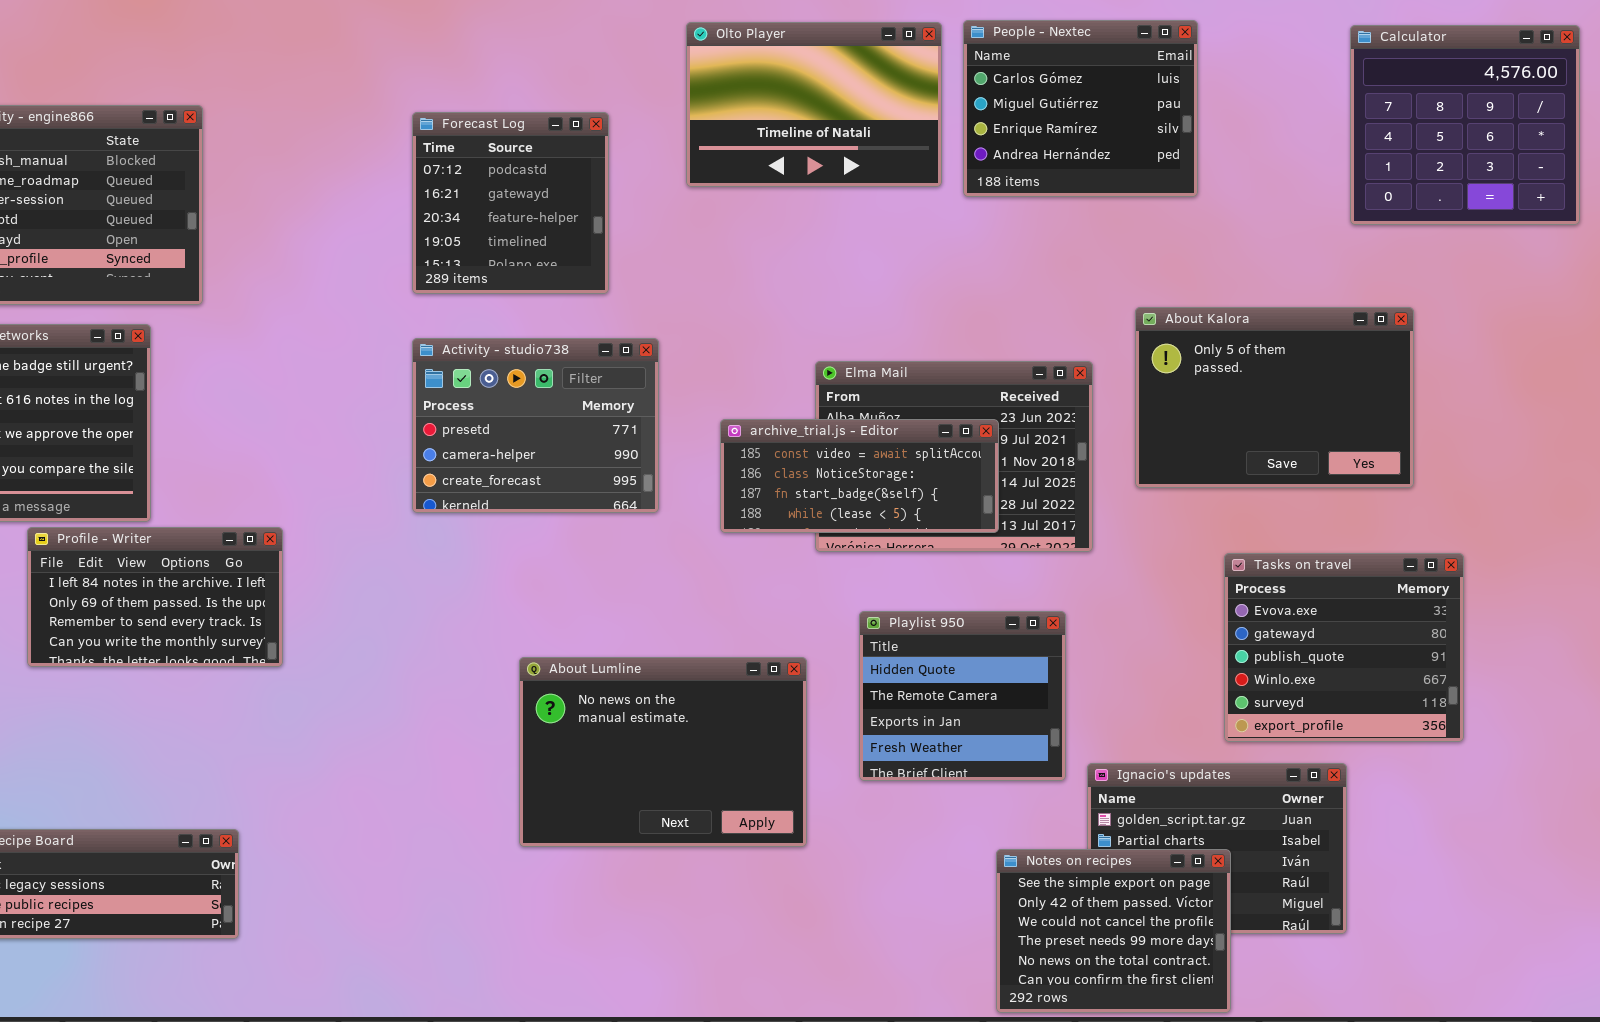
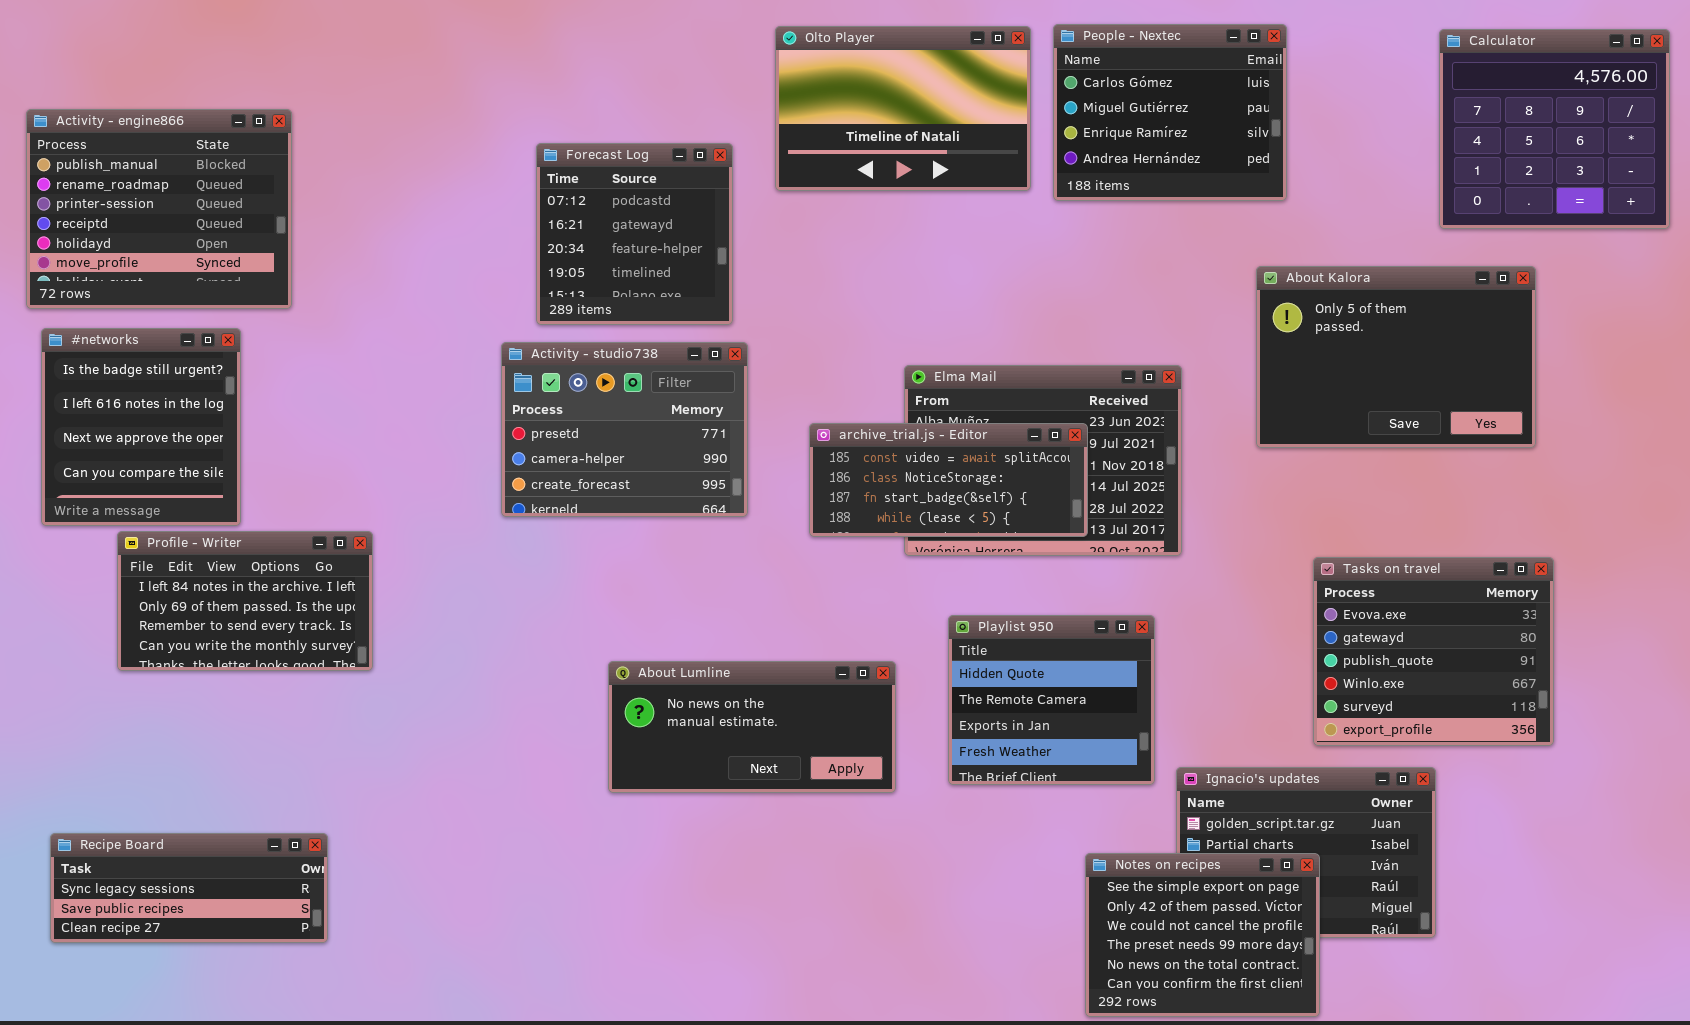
Forecast Log: [412,112,609,294] -> [536,143,733,325], moved
About Kalora: [1135,307,1414,488] -> [1256,266,1536,448], moved
About Lumline: [519,657,807,847] -> [608,661,896,793], resized

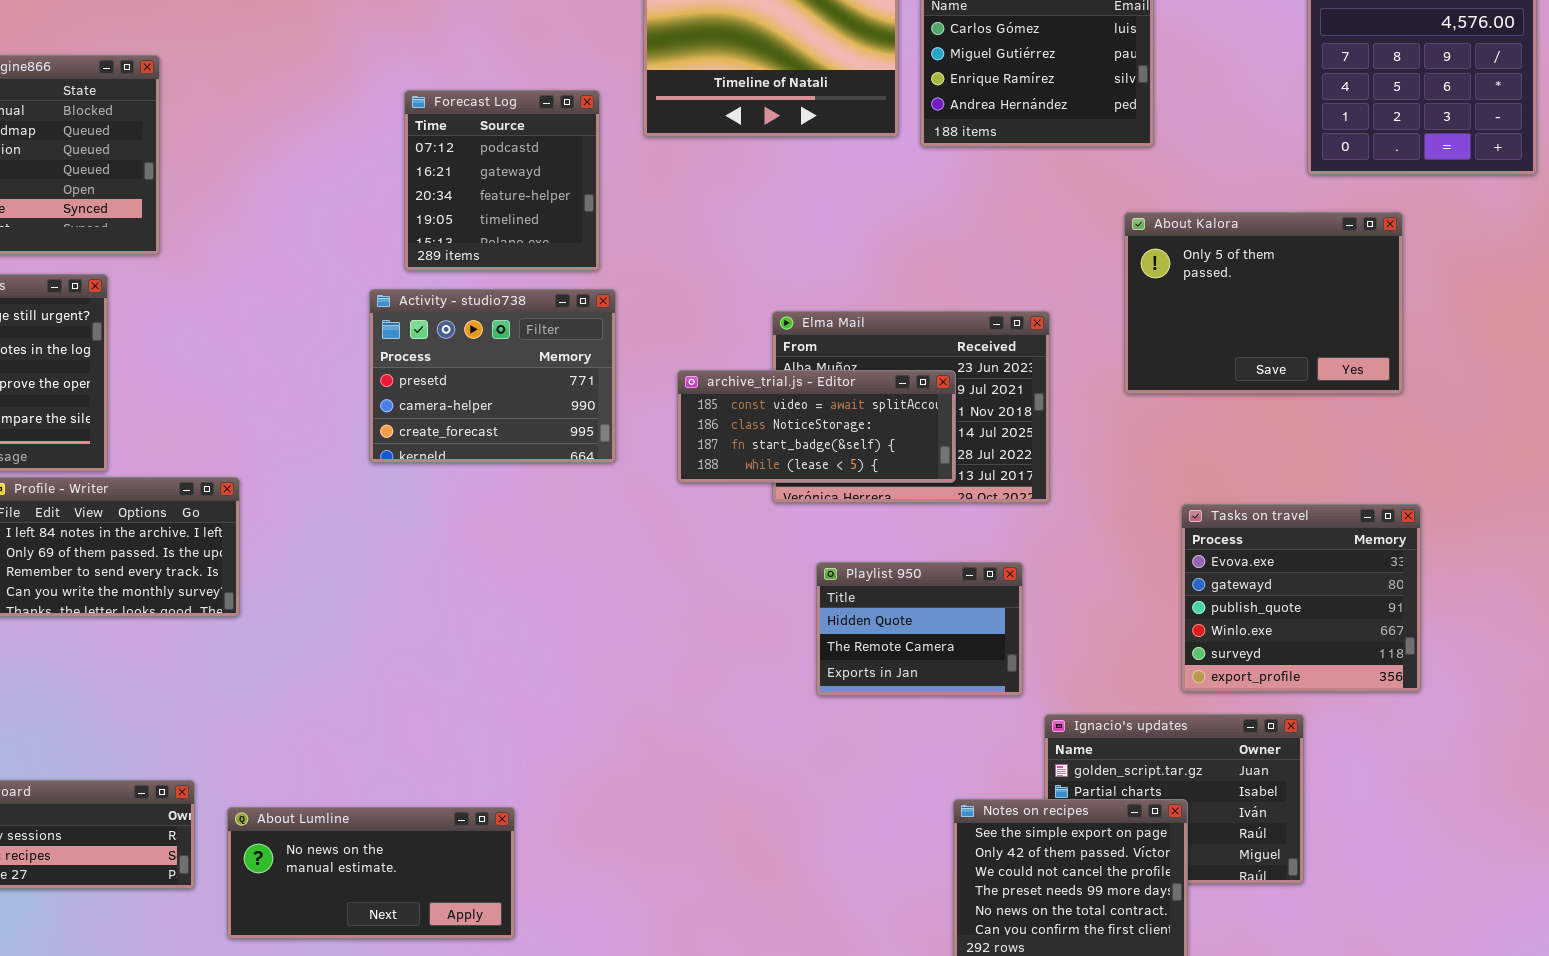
Playlist 950: [948,615,1155,785] -> [816,562,1023,696], resized
About Lumline: [608,661,896,793] -> [227,807,515,939], moved

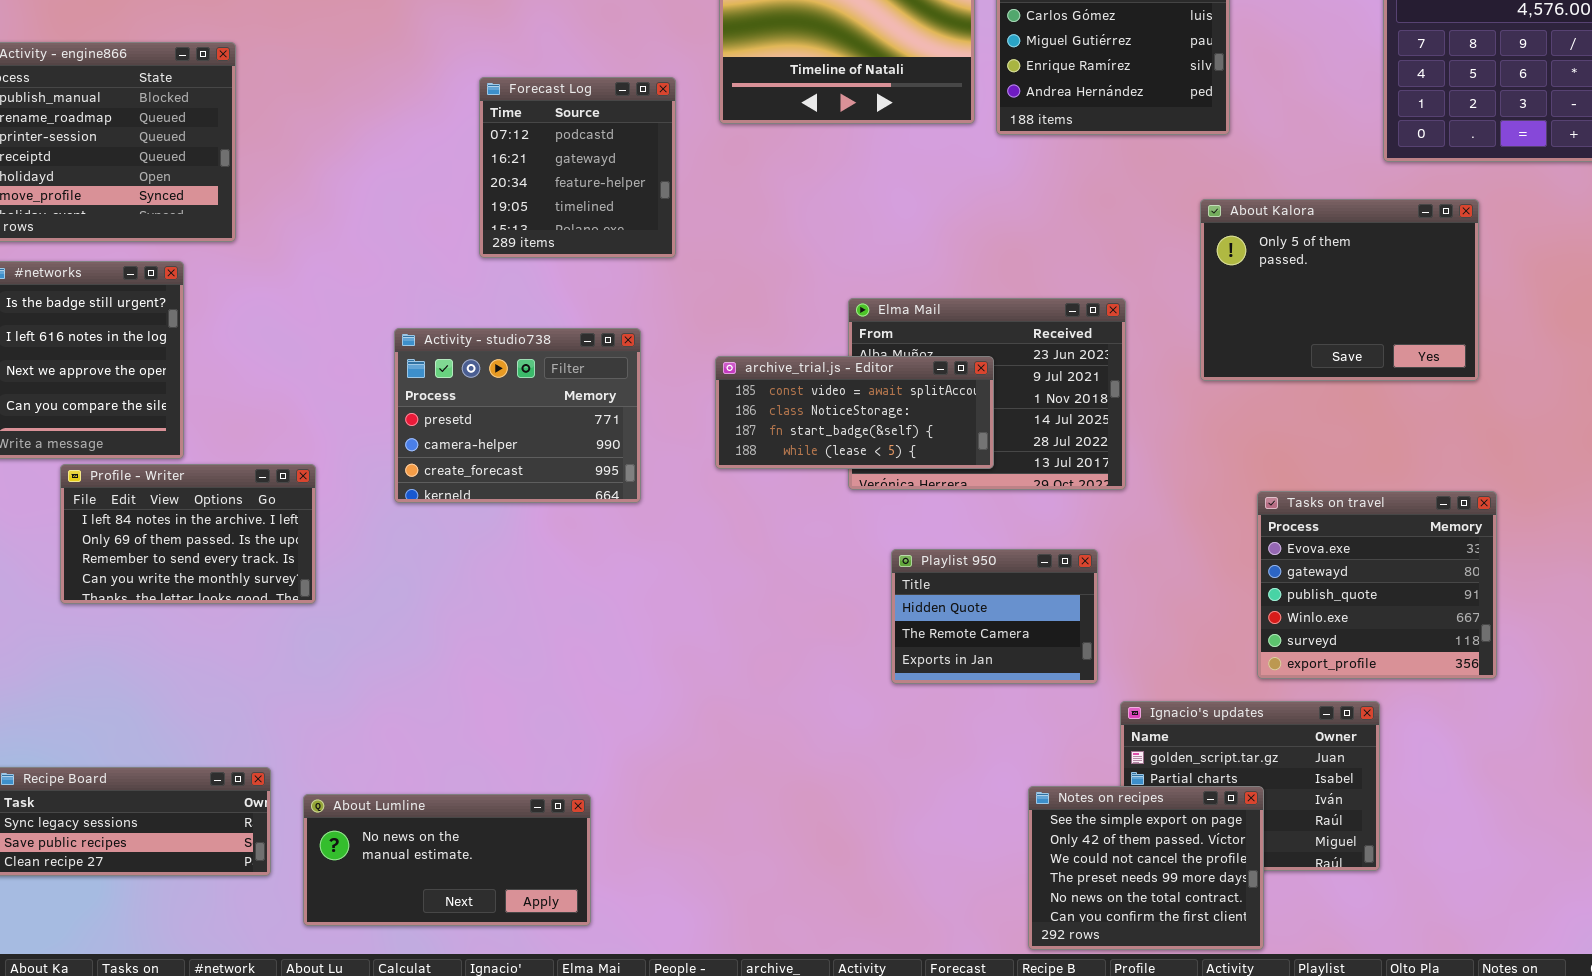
Activity - studio738: [369,289,616,463] -> [394,328,641,503], moved
archive_trial.js - Editor: [677,370,956,483] -> [715,356,994,469], moved

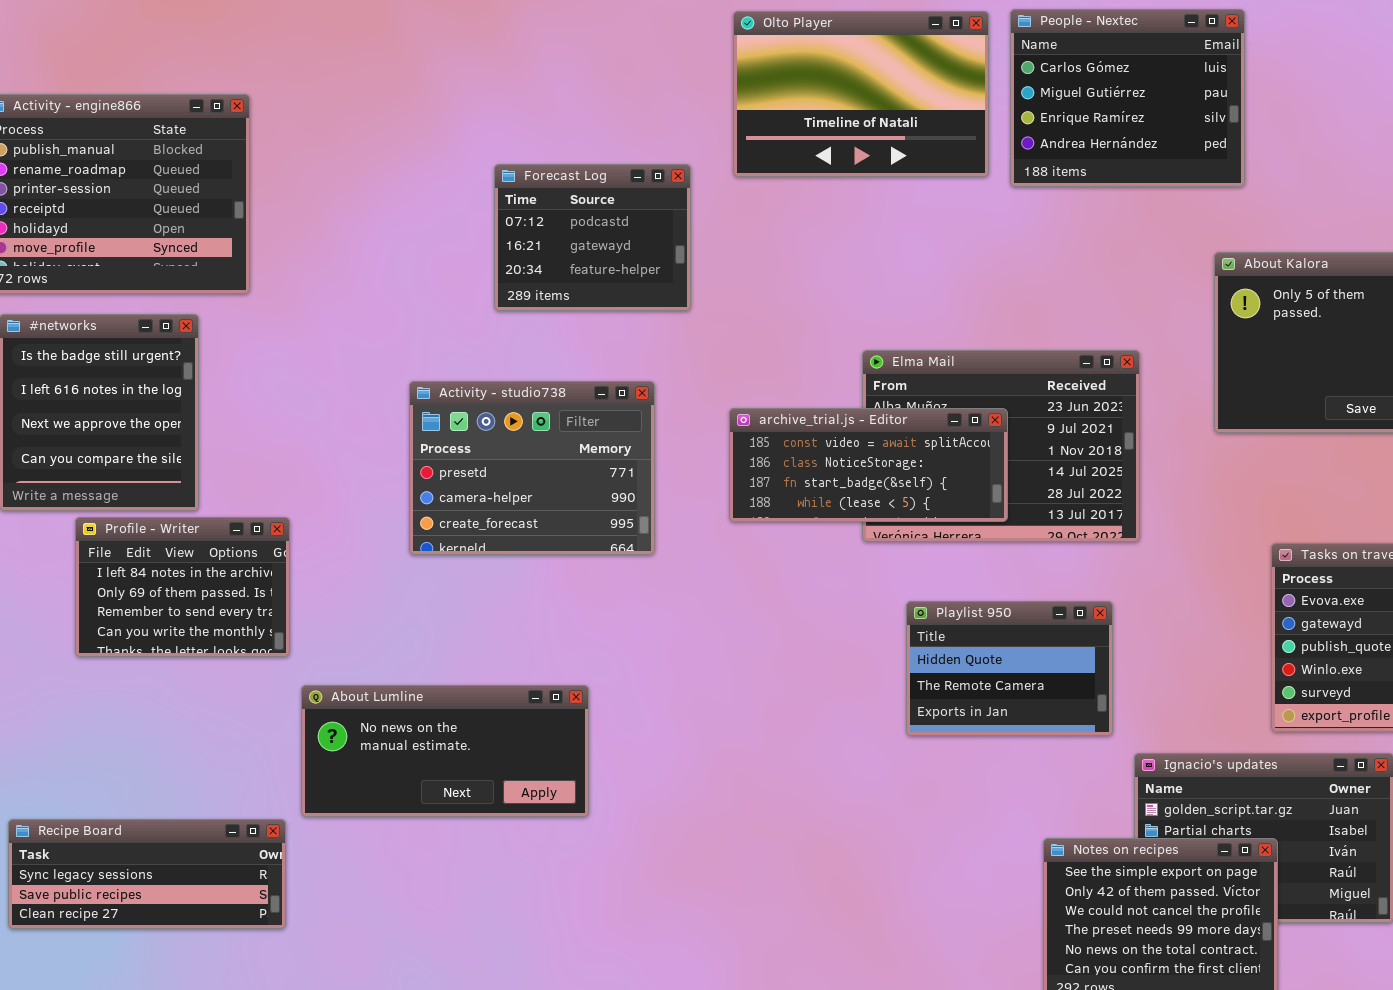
Forecast Log: [479,77,676,258] -> [494,164,691,311], resized
Profile - Writer: [60,464,316,604] -> [75,517,290,657], resized
About Lumline: [303,794,591,926] -> [301,685,589,817], moved

